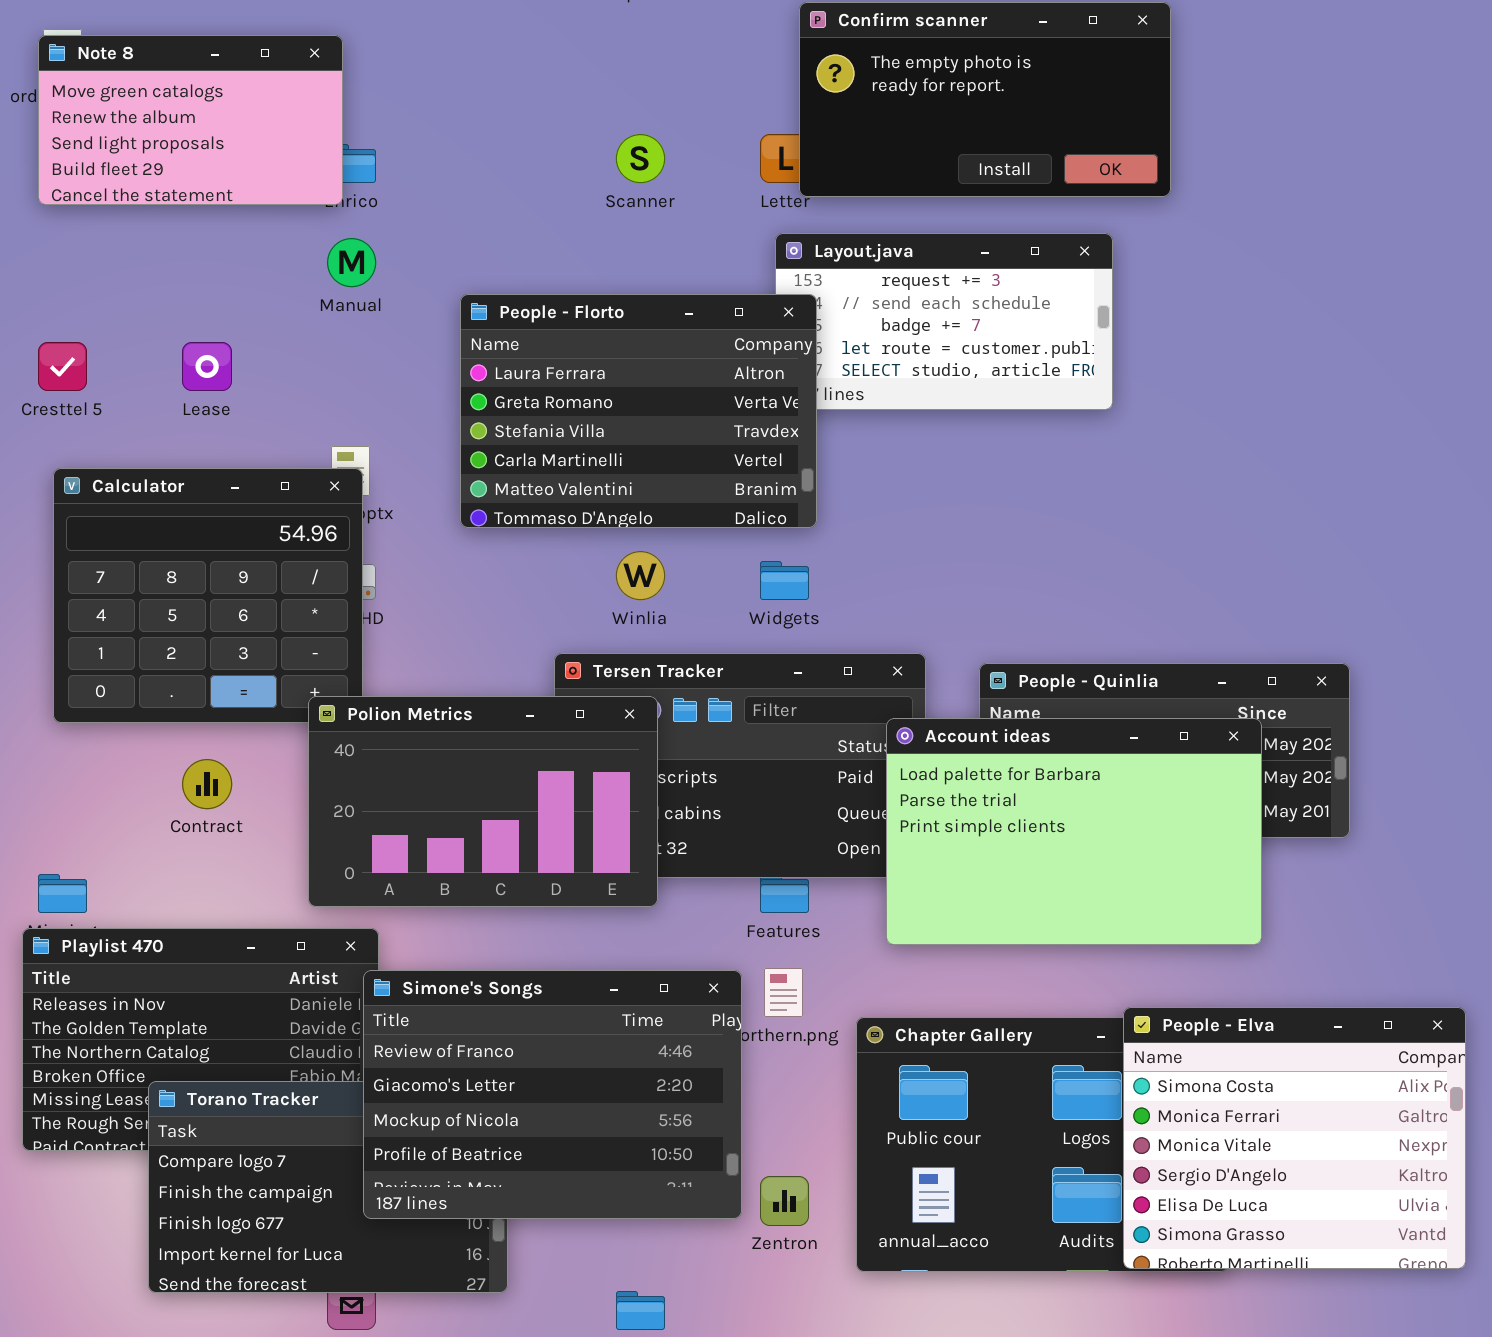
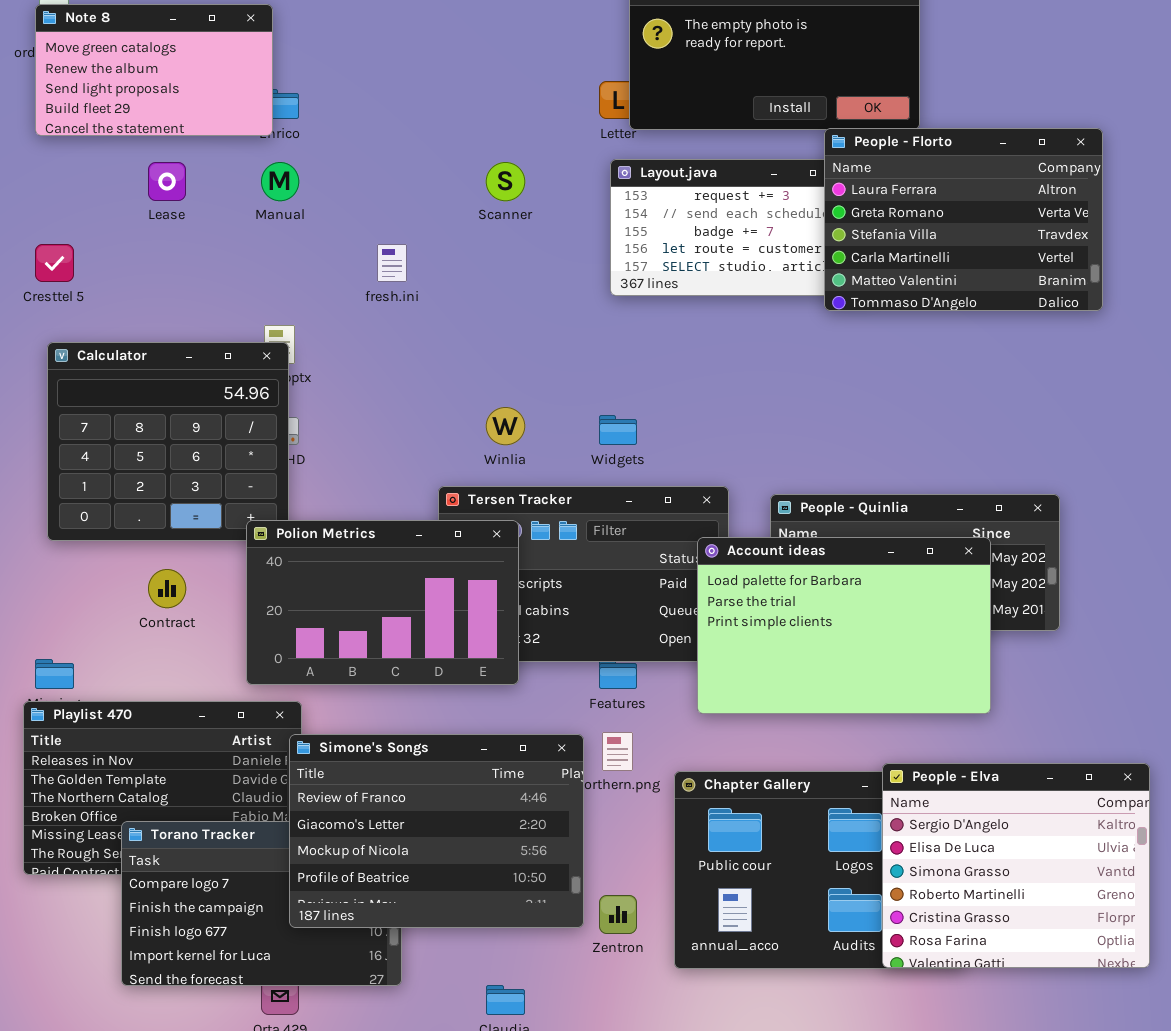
Scanner: [616,134,665,183] -> [486,162,525,201], moved
People - Florto: [460,294,817,528] -> [824,128,1103,311], moved
Lease: [182,342,232,391] -> [148,162,186,201], moved
People - Elva: [1123,1007,1466,1269] -> [882,763,1150,968], scrolled down 3 rows

